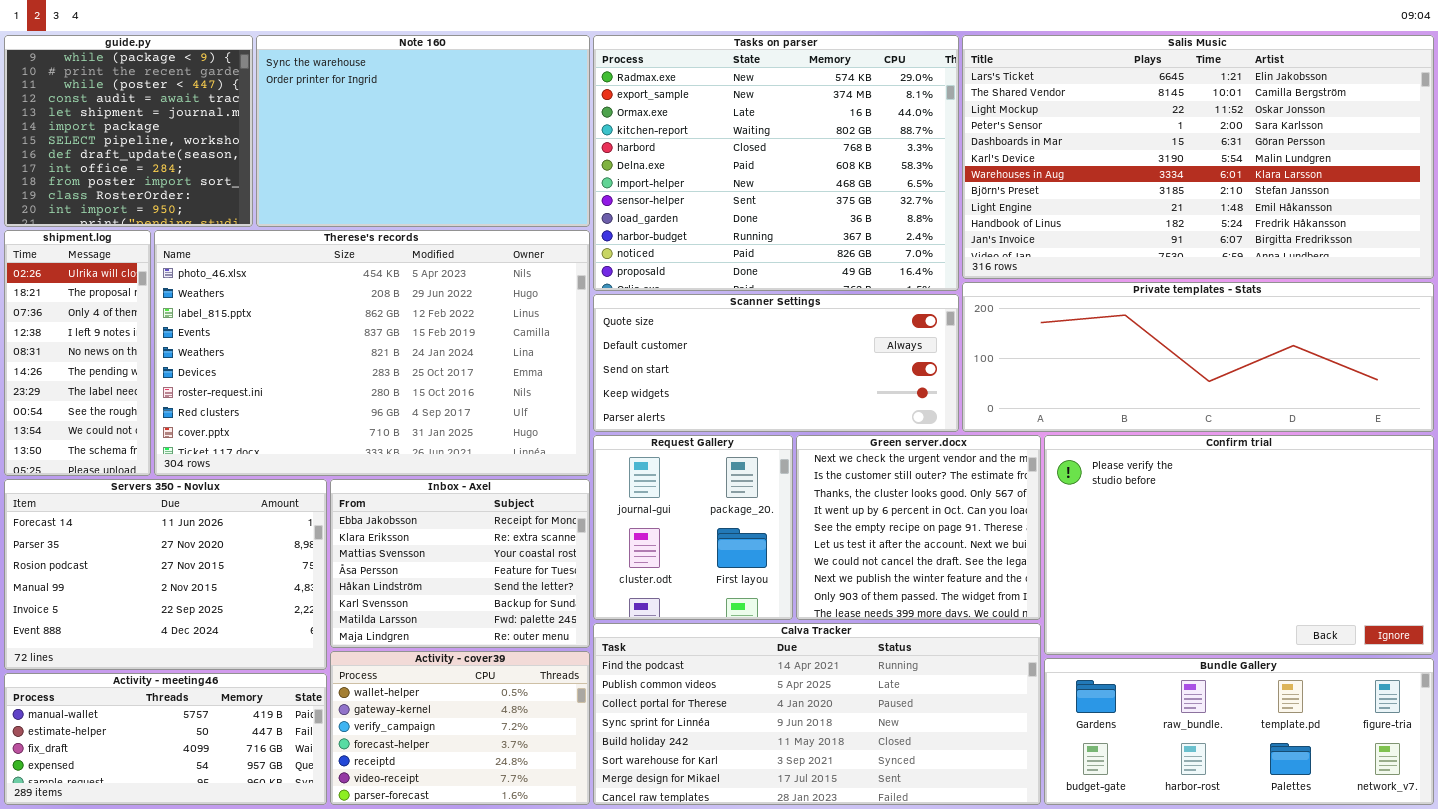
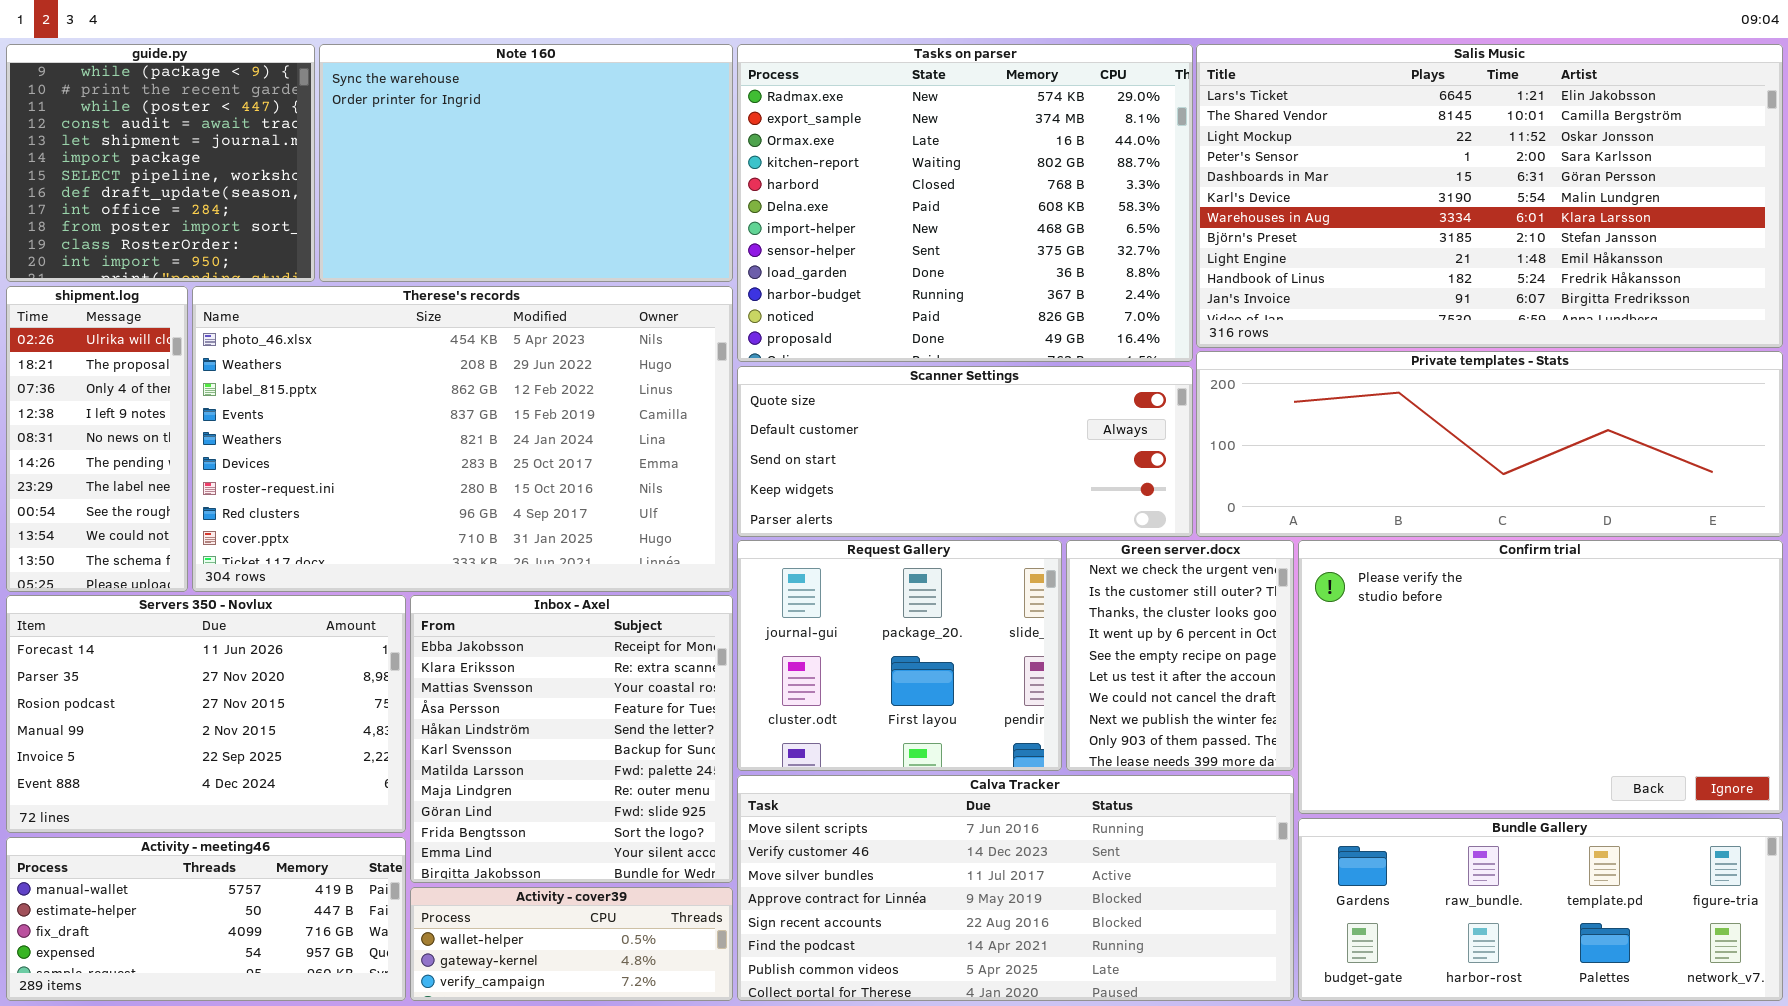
Request Gallery: [593,435,793,620] -> [737,540,1062,771], resized
Green server.docx: [796,435,1041,620] -> [1066,540,1294,771], resized
Inbox - Axel: [330,479,590,648] -> [410,595,733,883], resized
Calva Tracker: [593,623,1041,805] -> [737,775,1294,1001], scrolled up 5 rows
Activity - cover39: [330,651,590,805] -> [410,887,733,1001], resized

